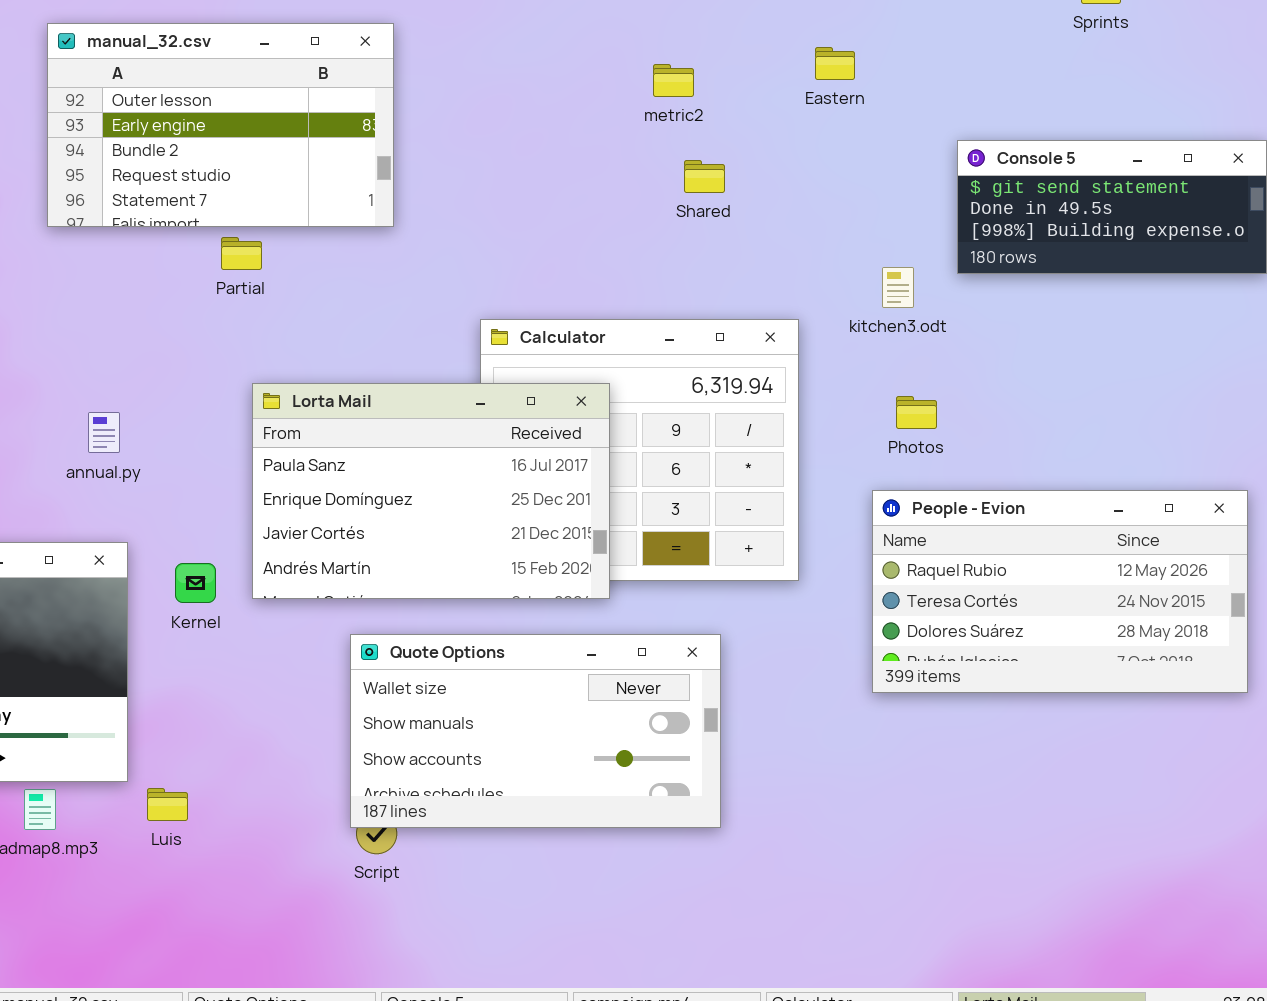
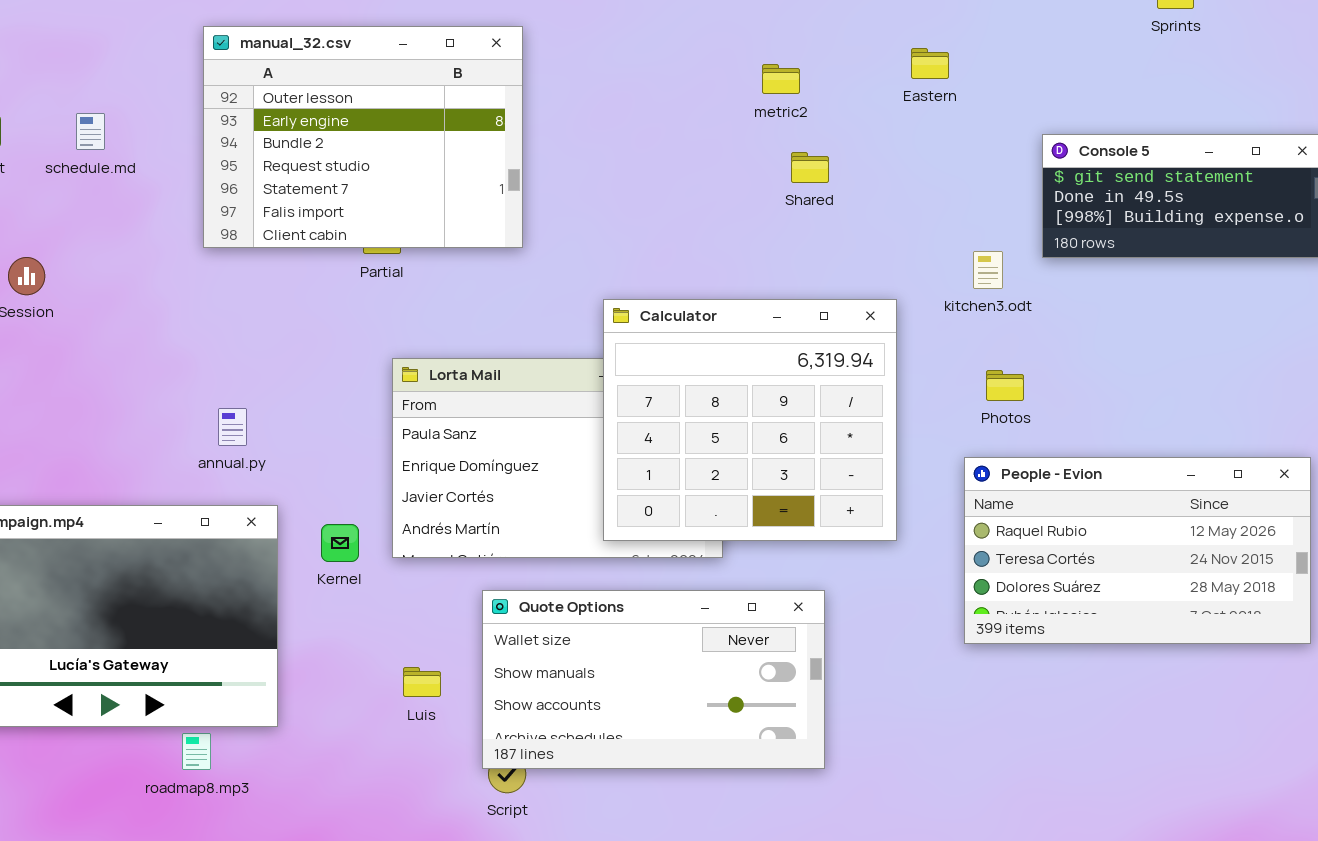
manual_32.csv: [47,23,394,227] -> [203,26,523,248], resized
Calculator: [480,319,799,581] -> [603,299,897,541], raised
annual.py: [88,412,120,453] -> [218,408,247,446], moved
Luis: [147,788,188,821] -> [403,667,441,697], moved

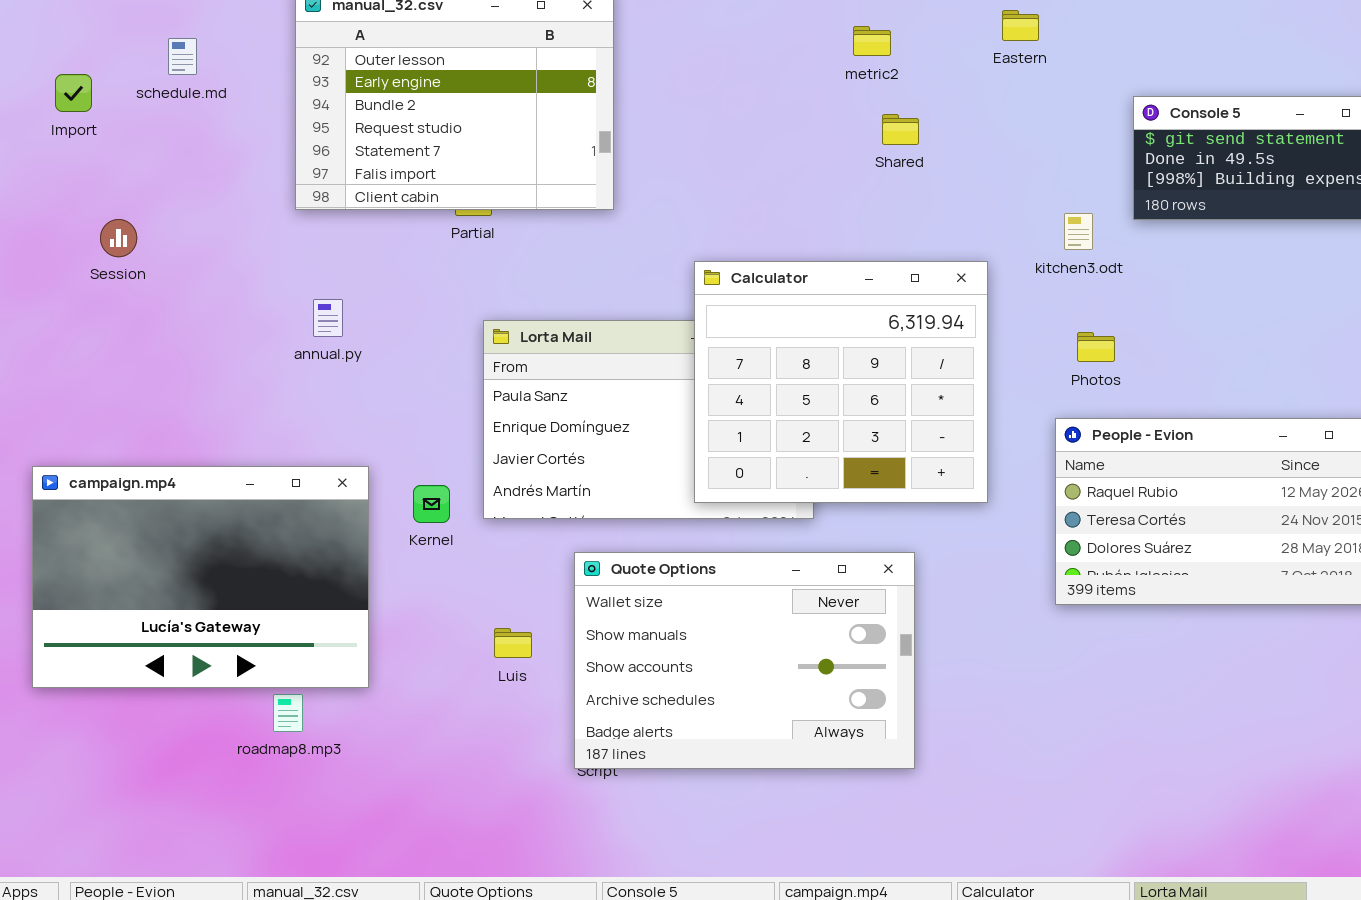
schedule.md: [76,113,105,150] -> [168,38,197,75], moved
annual.py: [218,408,247,446] -> [313,299,343,337], moved
Quote Options: [482,590,825,769] -> [574,552,915,769], resized

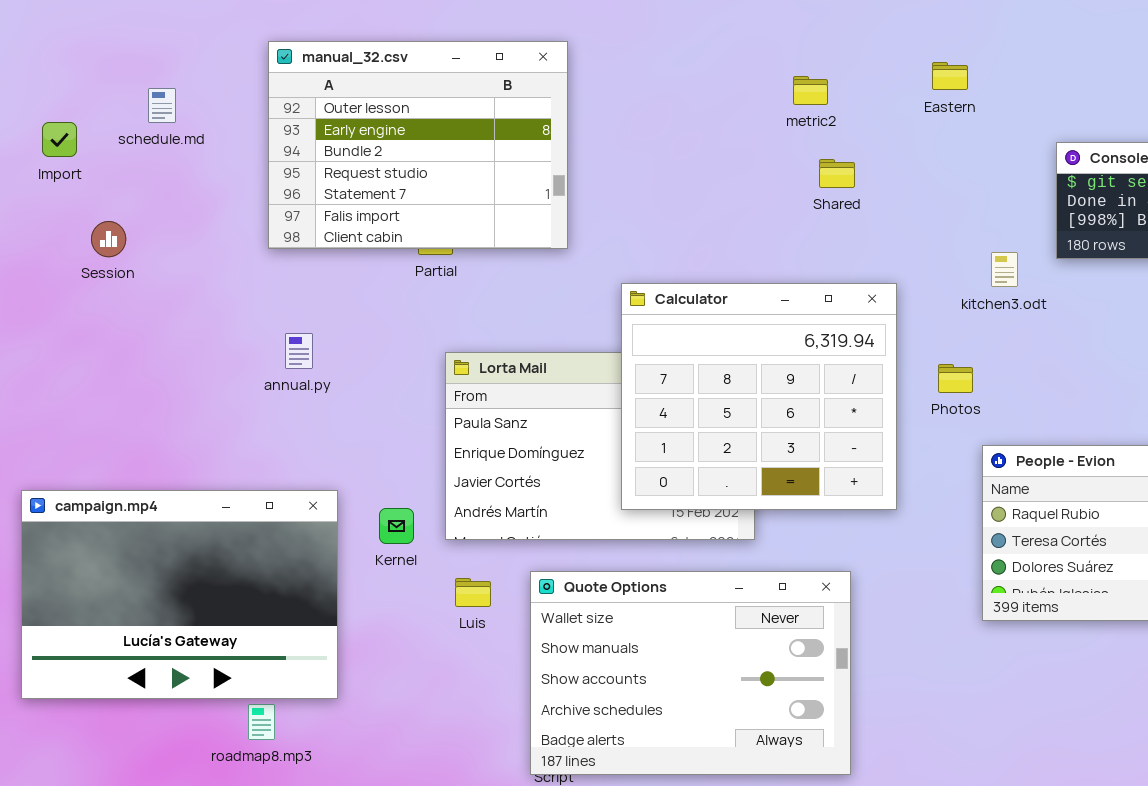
Session: [100,219,137,257] -> [91,221,126,257], moved
Calculator: [694,261,988,503] -> [621,283,897,510], moved
Photos: [1077,332,1115,362] -> [938,364,973,393], moved
Luis: [494,628,532,658] -> [455,578,491,607], moved

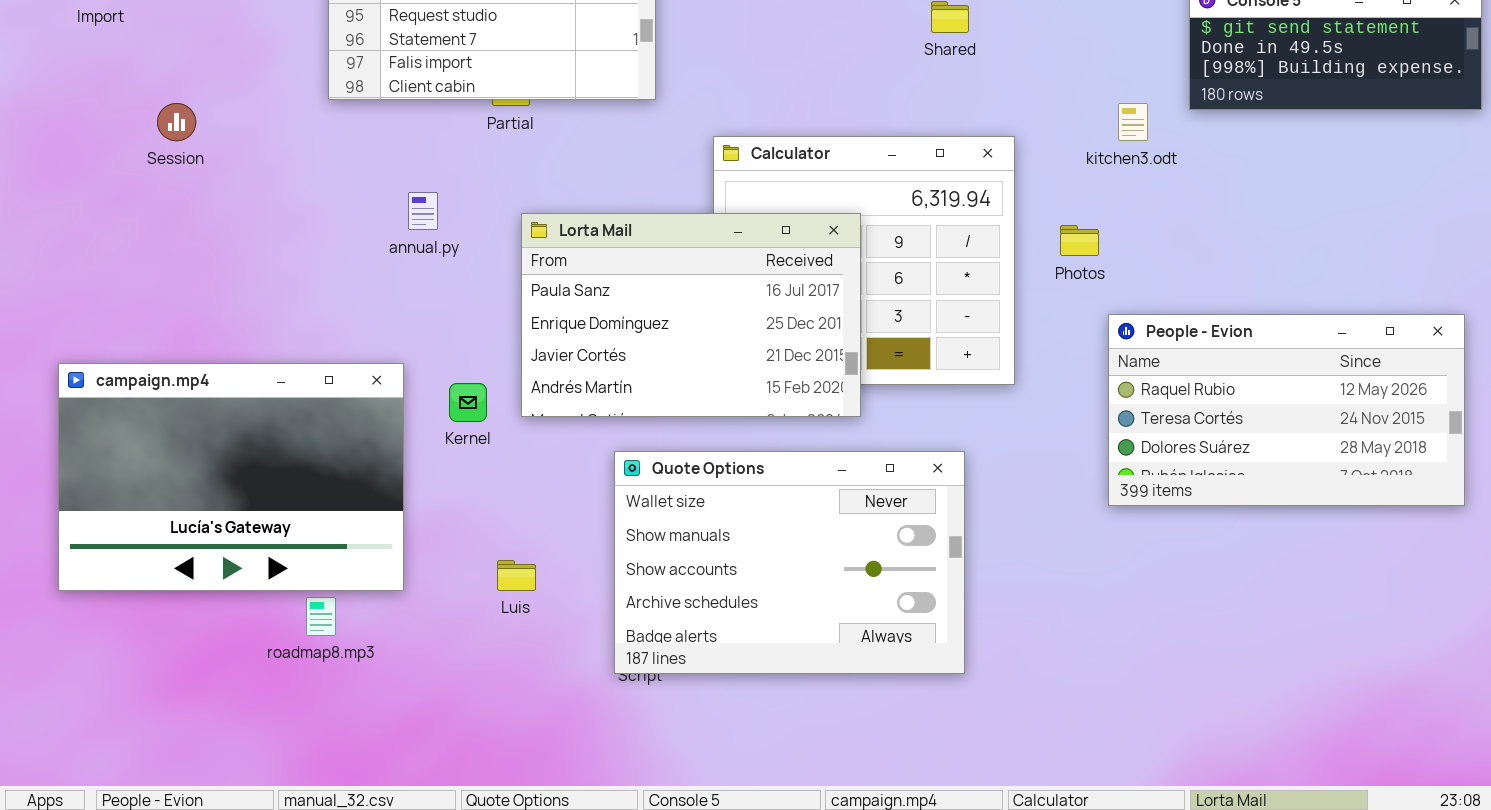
Session: [91,221,126,257] -> [157,103,196,141], moved
annual.py: [285,333,313,369] -> [408,192,438,230], moved
Lorta Mail: [445,352,755,540] -> [521,213,861,417], raised
Luis: [455,578,491,607] -> [497,560,536,591], moved

